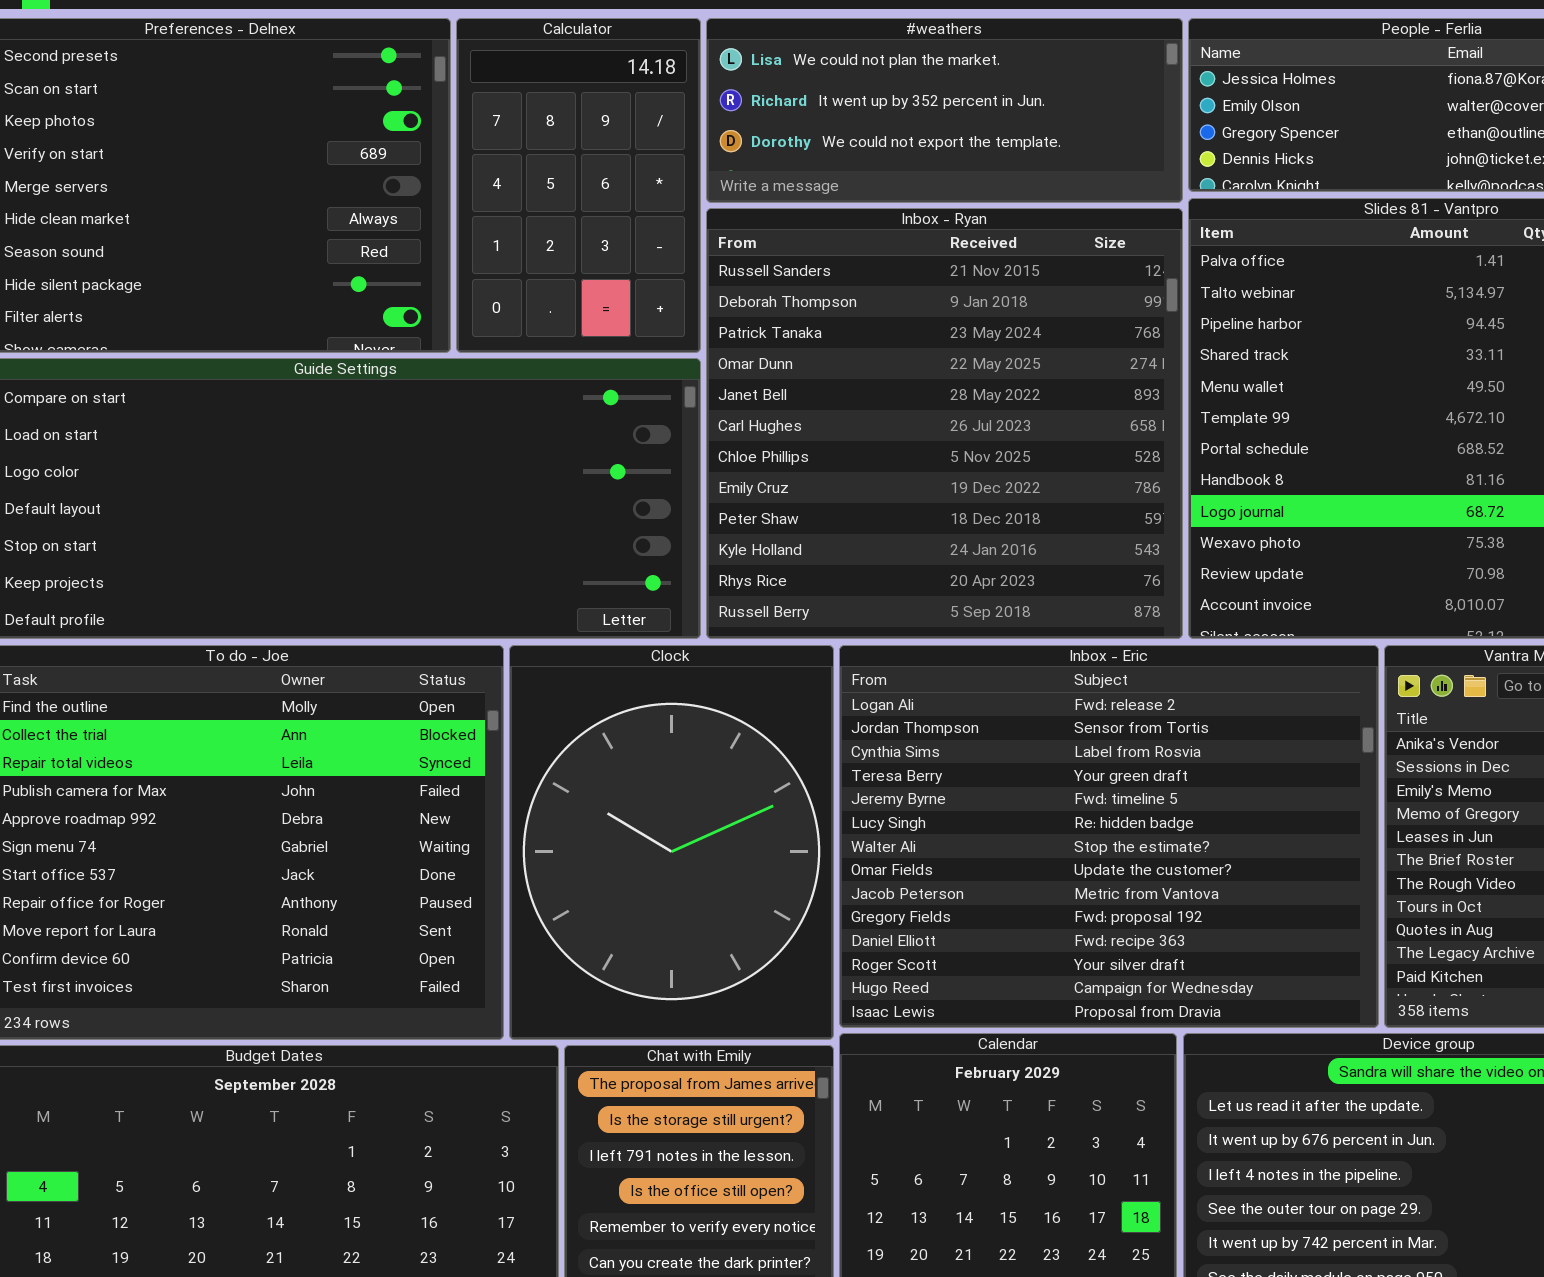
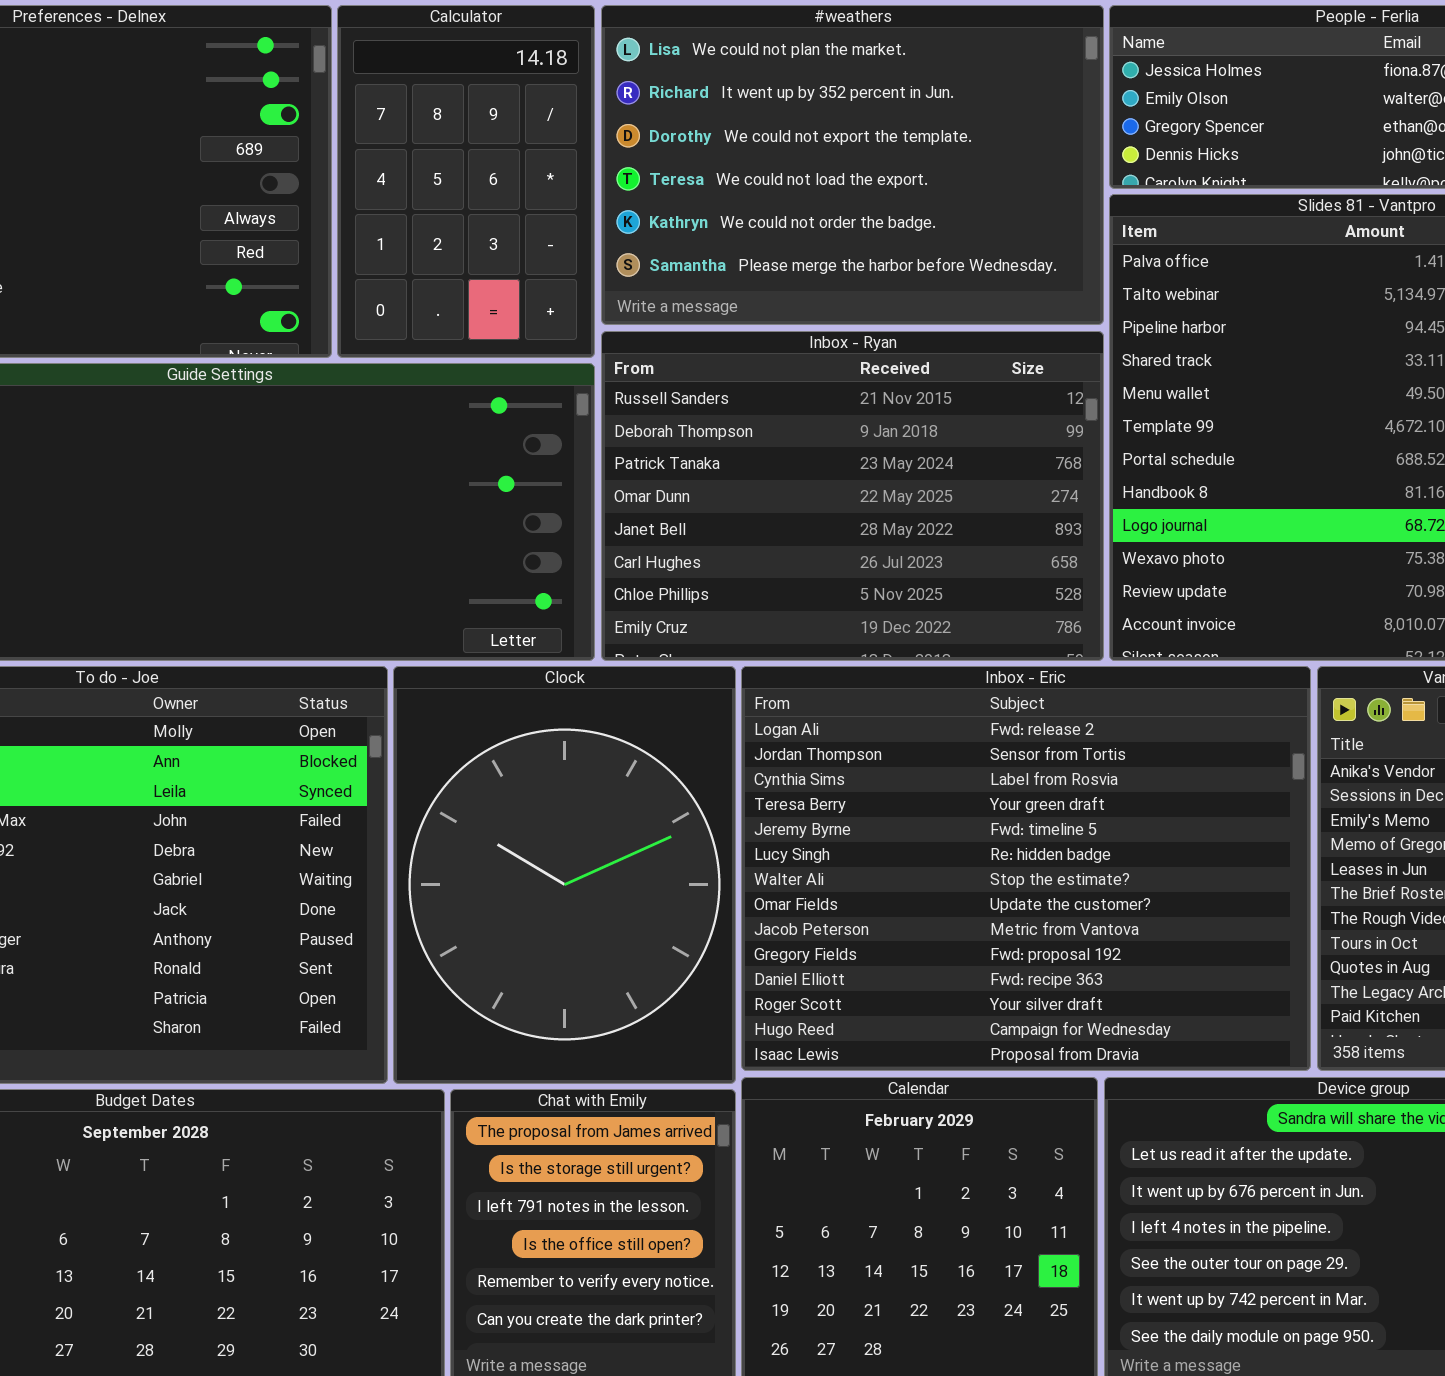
#weathers: [706,18,1183,203] -> [601,5,1104,325], resized
Inbox - Ryan: [706,208,1183,639] -> [601,331,1104,661], resized

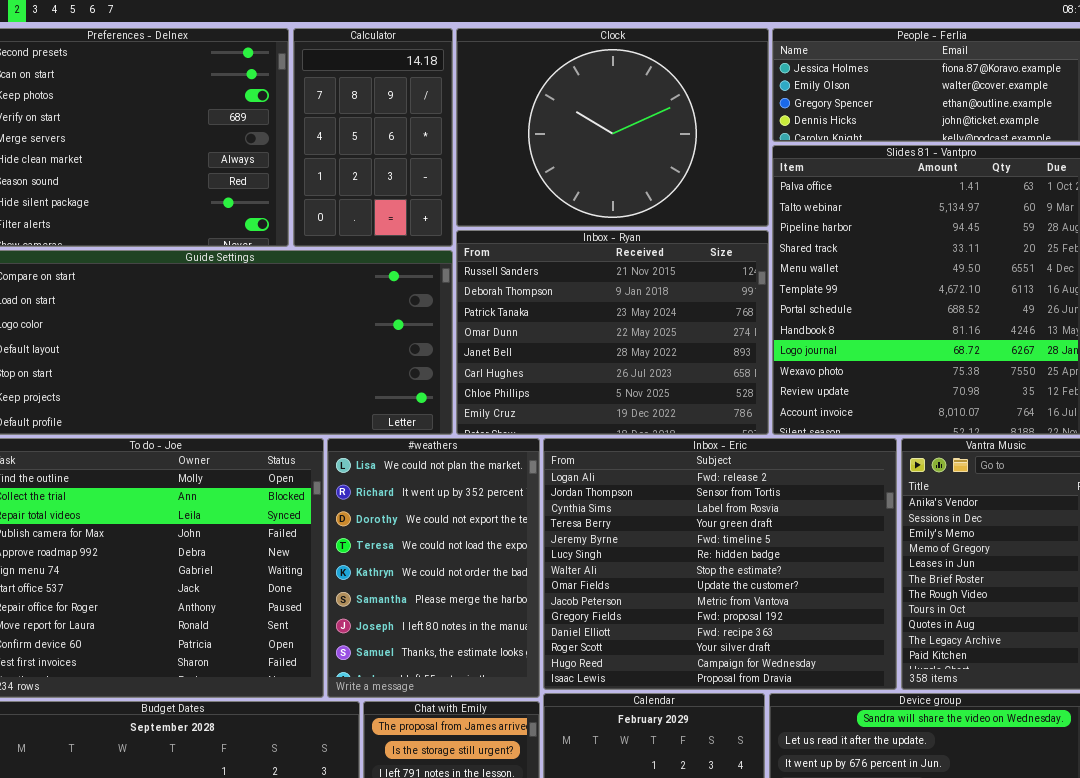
#weathers: [601,5,1104,325] -> [327,438,540,698], moved, resized
Clock: [393,666,736,1084] -> [456,28,769,227], moved, resized

